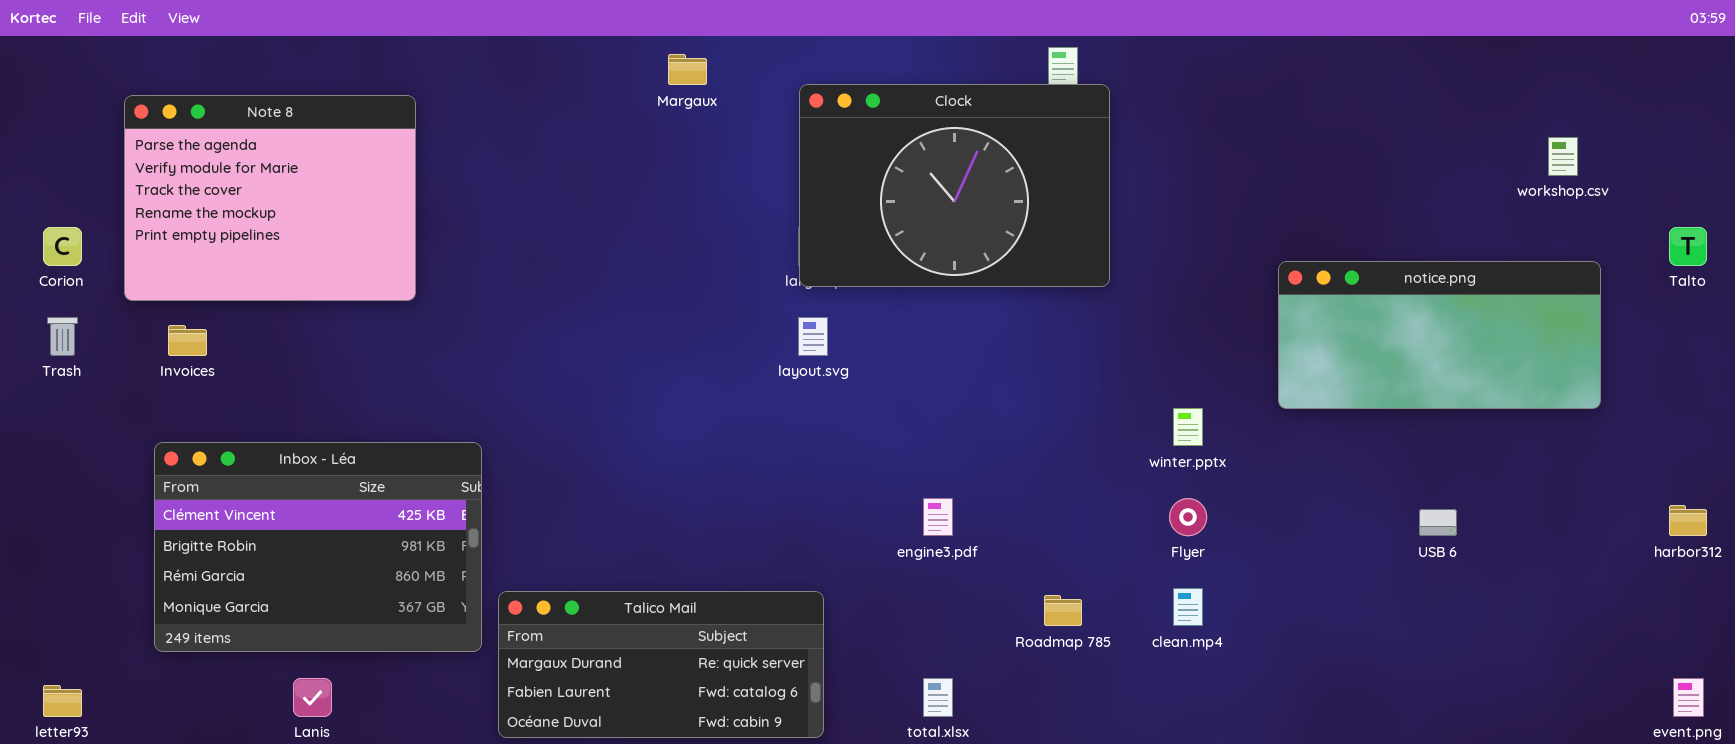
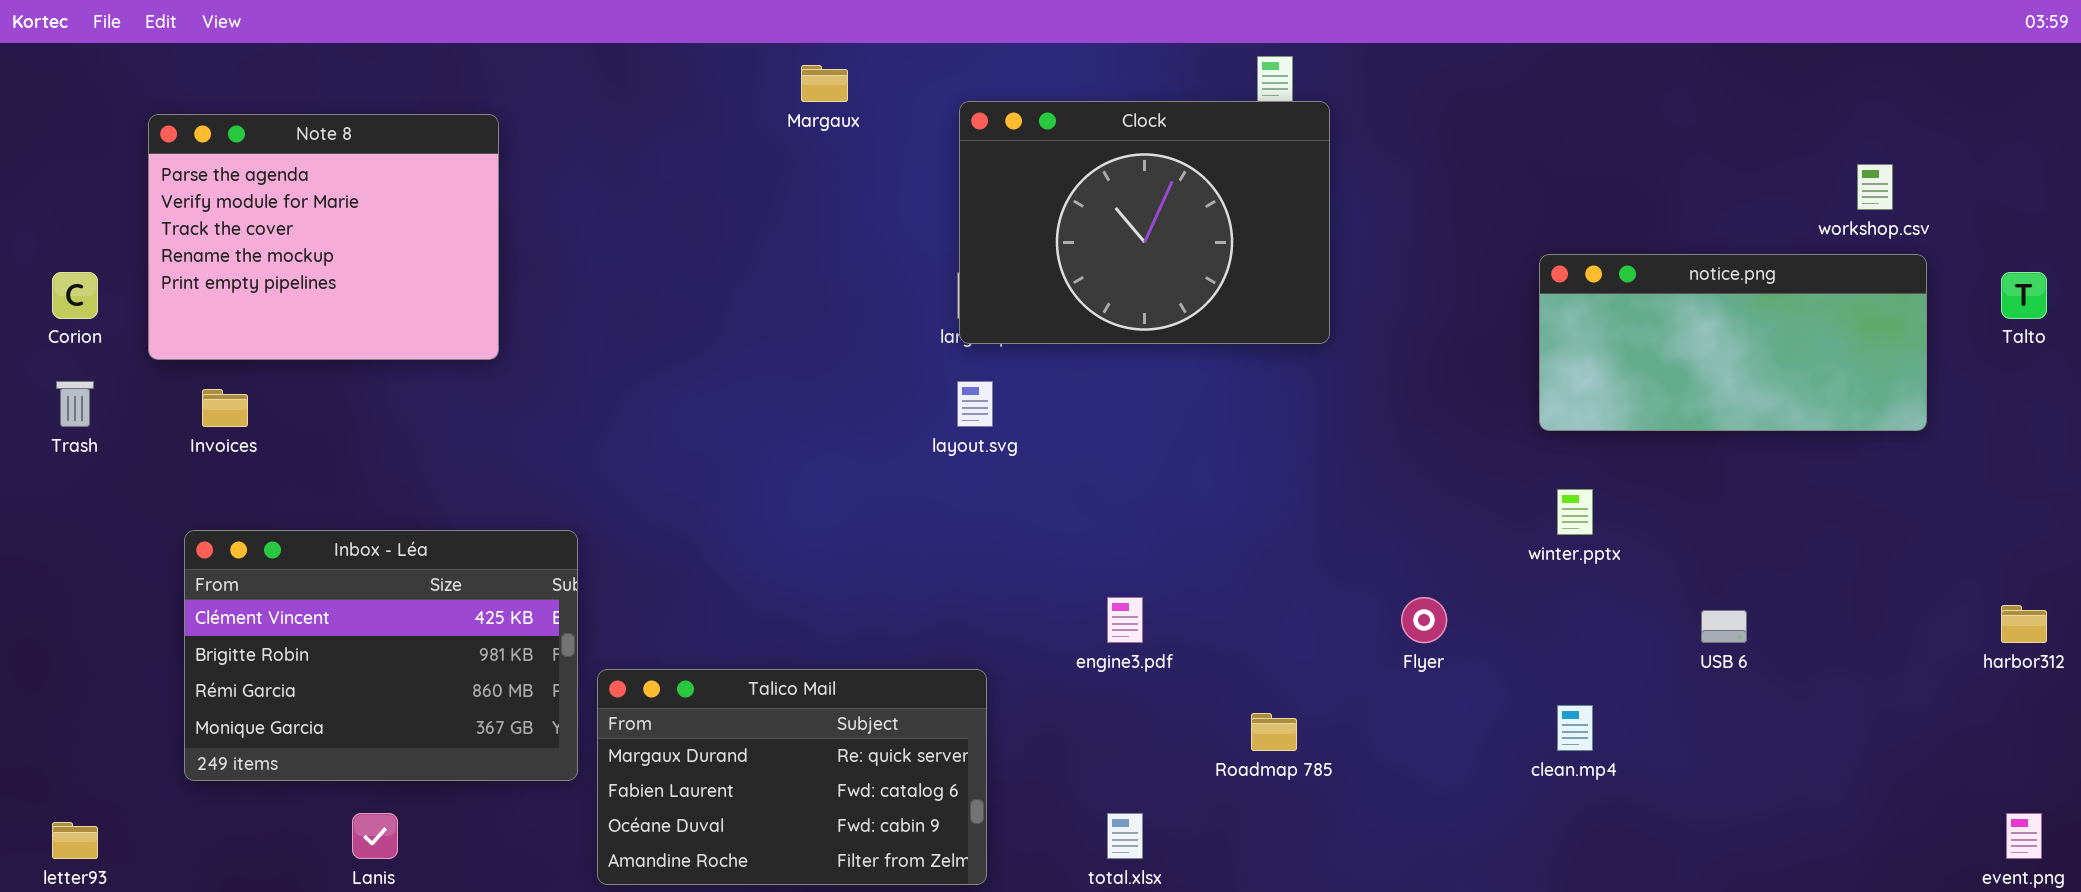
notice.png: [1278,261,1601,409] -> [1539,254,1927,431], moved
winter.pptx: [1173,408,1203,446] -> [1557,489,1593,535], moved
clean.mp4: [1173,588,1203,626] -> [1557,705,1593,751], moved
Talico Mail: [498,591,824,738] -> [597,669,987,885], resized

